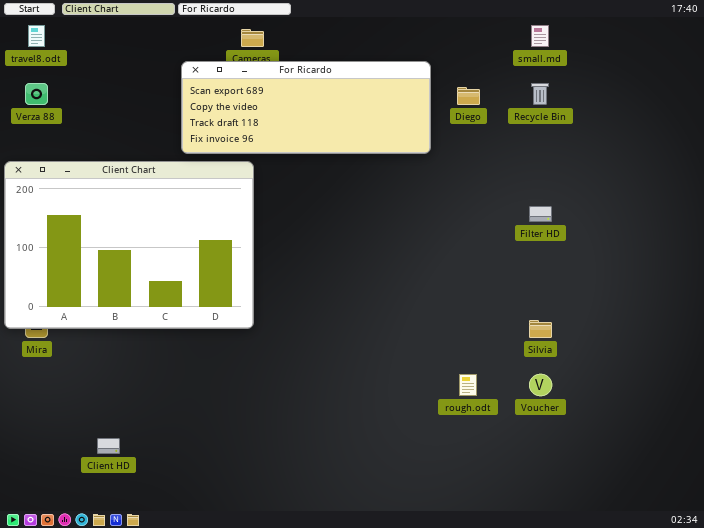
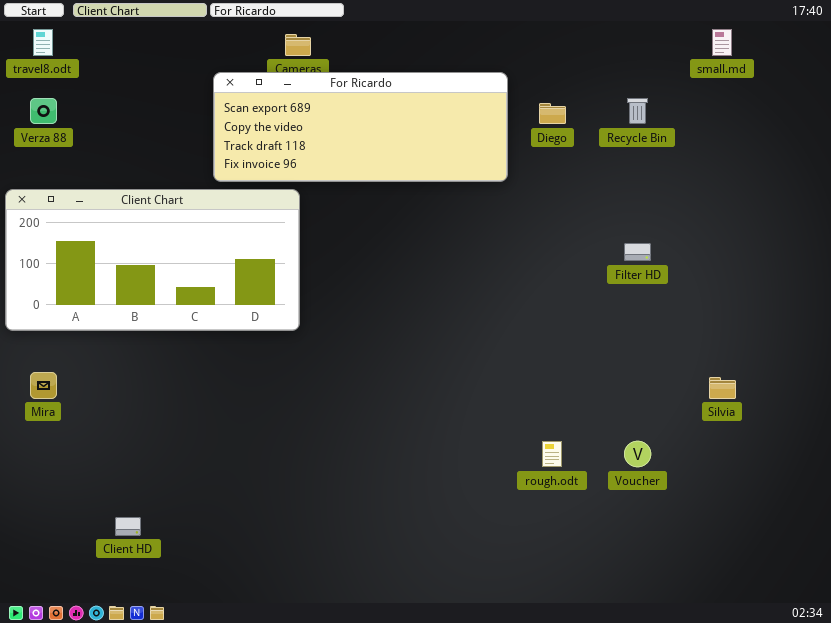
small.md: [531,25,549,47] -> [712,29,732,56], moved
Client Chart: [4,161,254,329] -> [5,189,300,331], resized
Silvia: [529,320,552,338] -> [709,377,736,399], moved

